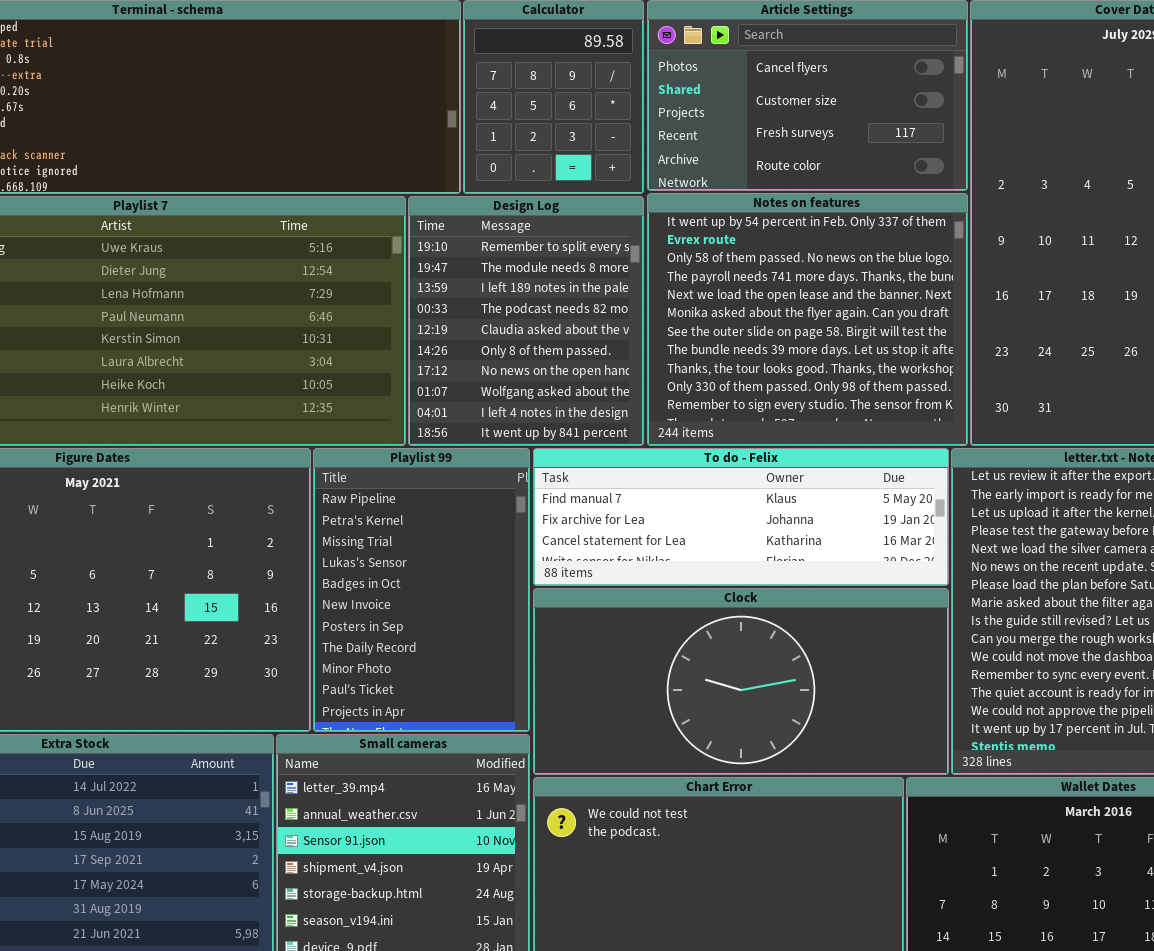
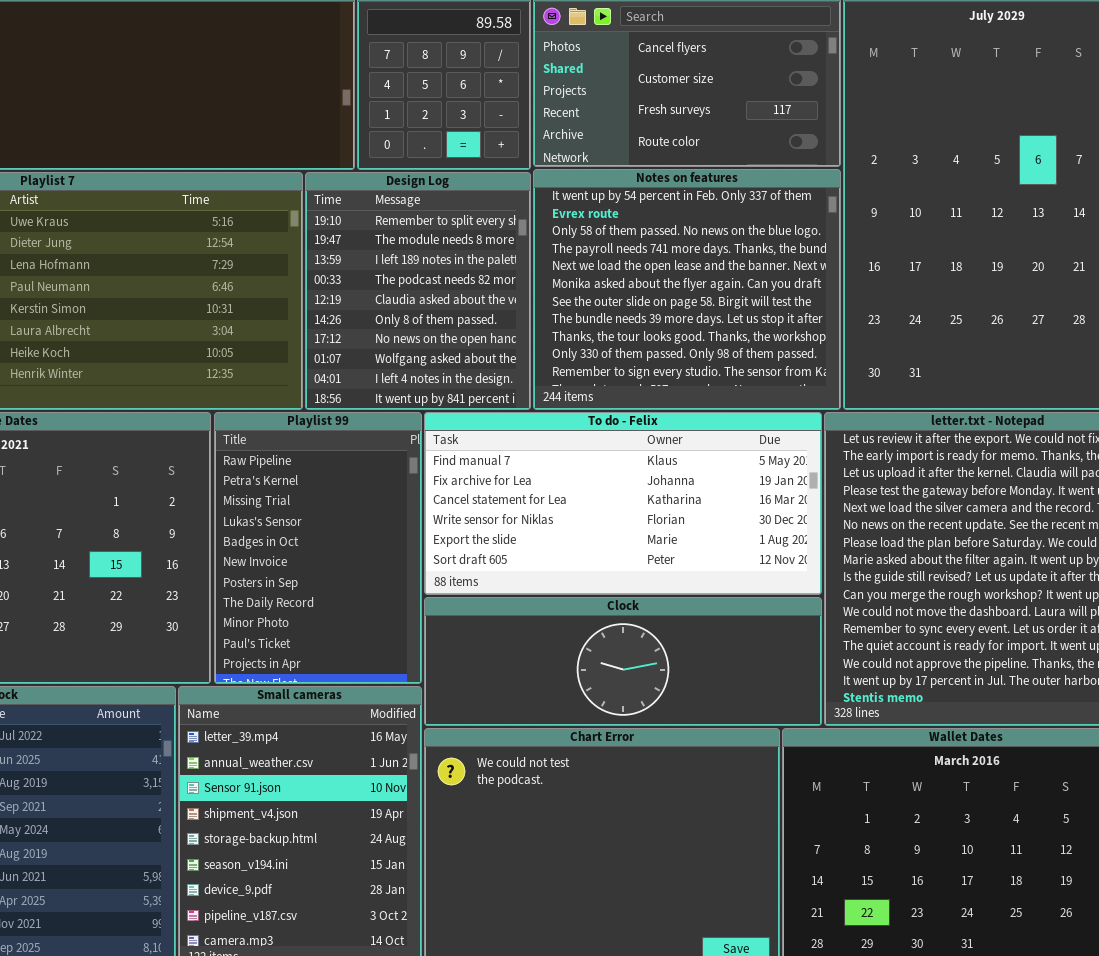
To do - Felix: [533,448,949,586] -> [424,412,822,595], resized
Clock: [533,588,949,775] -> [424,597,822,726], resized

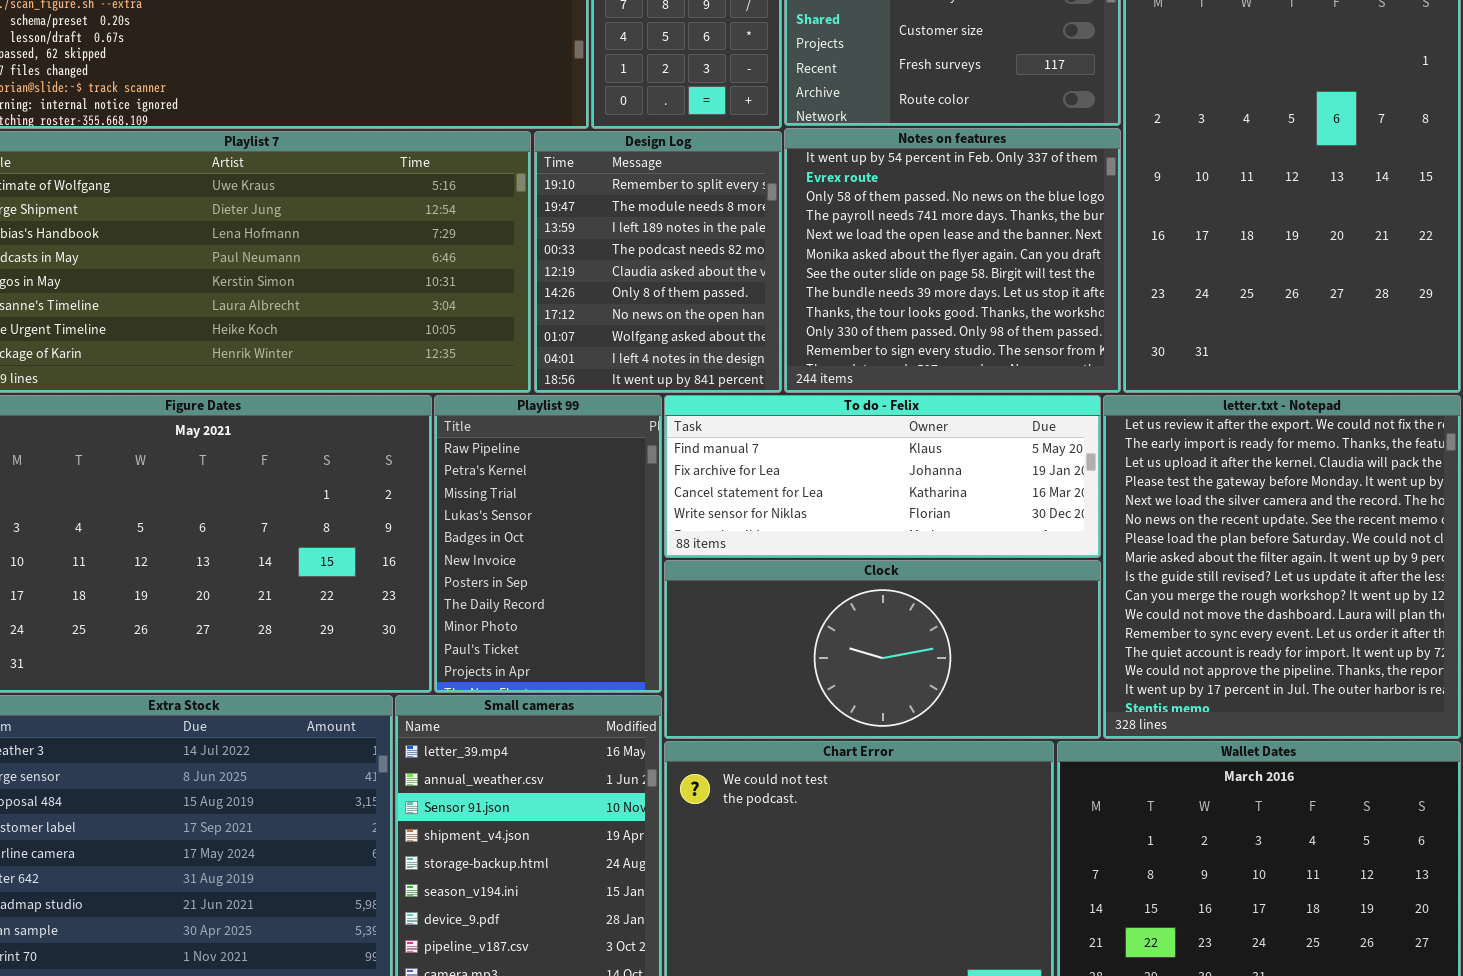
To do - Felix: [424,412,822,595] -> [664,395,1101,558], resized
Clock: [424,597,822,726] -> [664,560,1101,739], resized

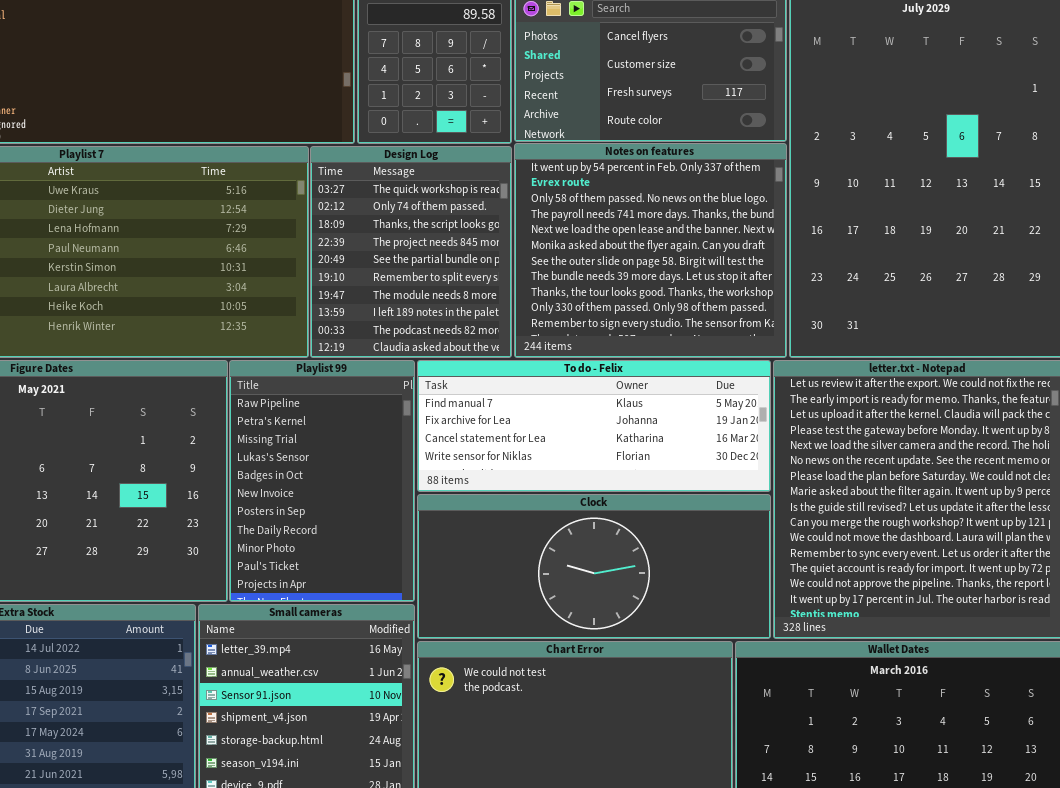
Design Log: [534,131,782,393] -> [310,146,512,358], scrolled up 5 rows

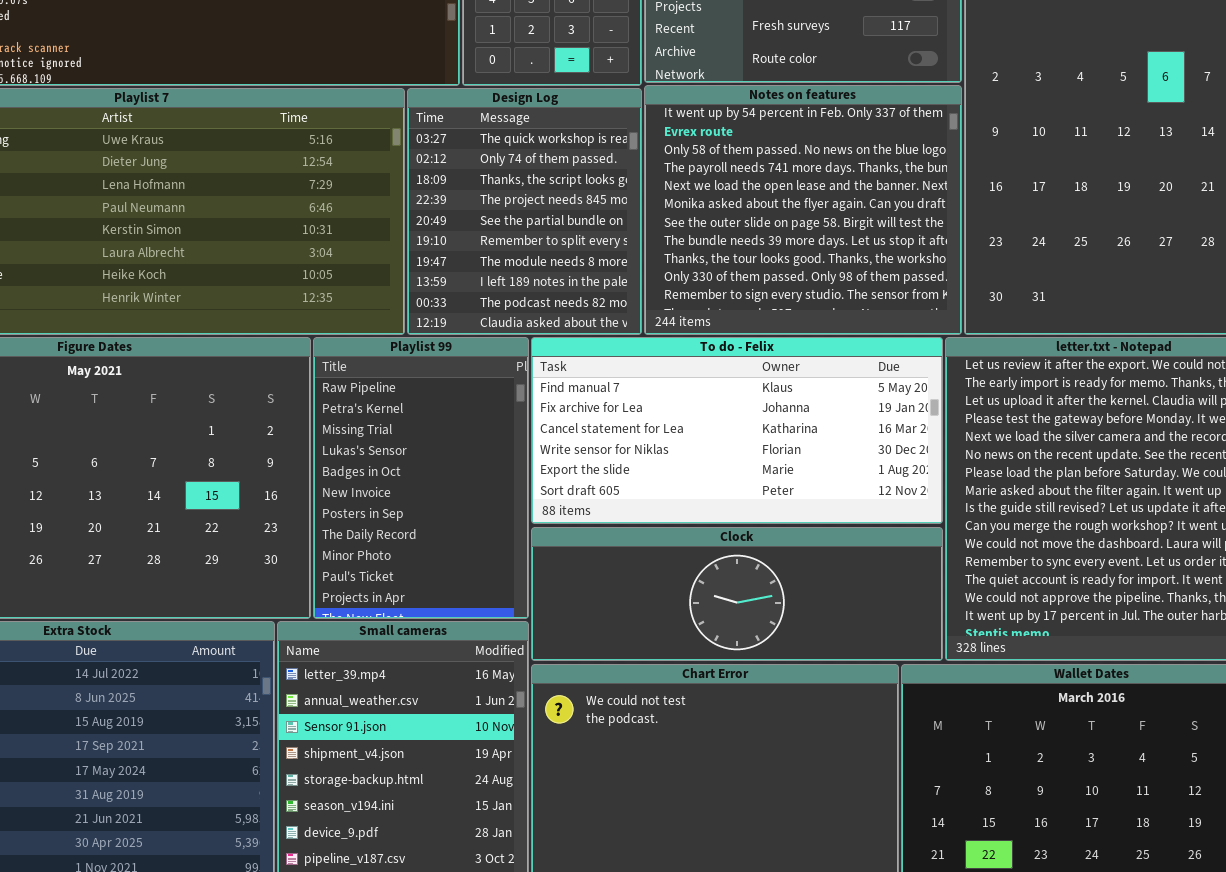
To do - Felix: [417,360,771,492] -> [531,337,943,524], resized
Clock: [417,494,771,639] -> [531,527,943,661], resized

